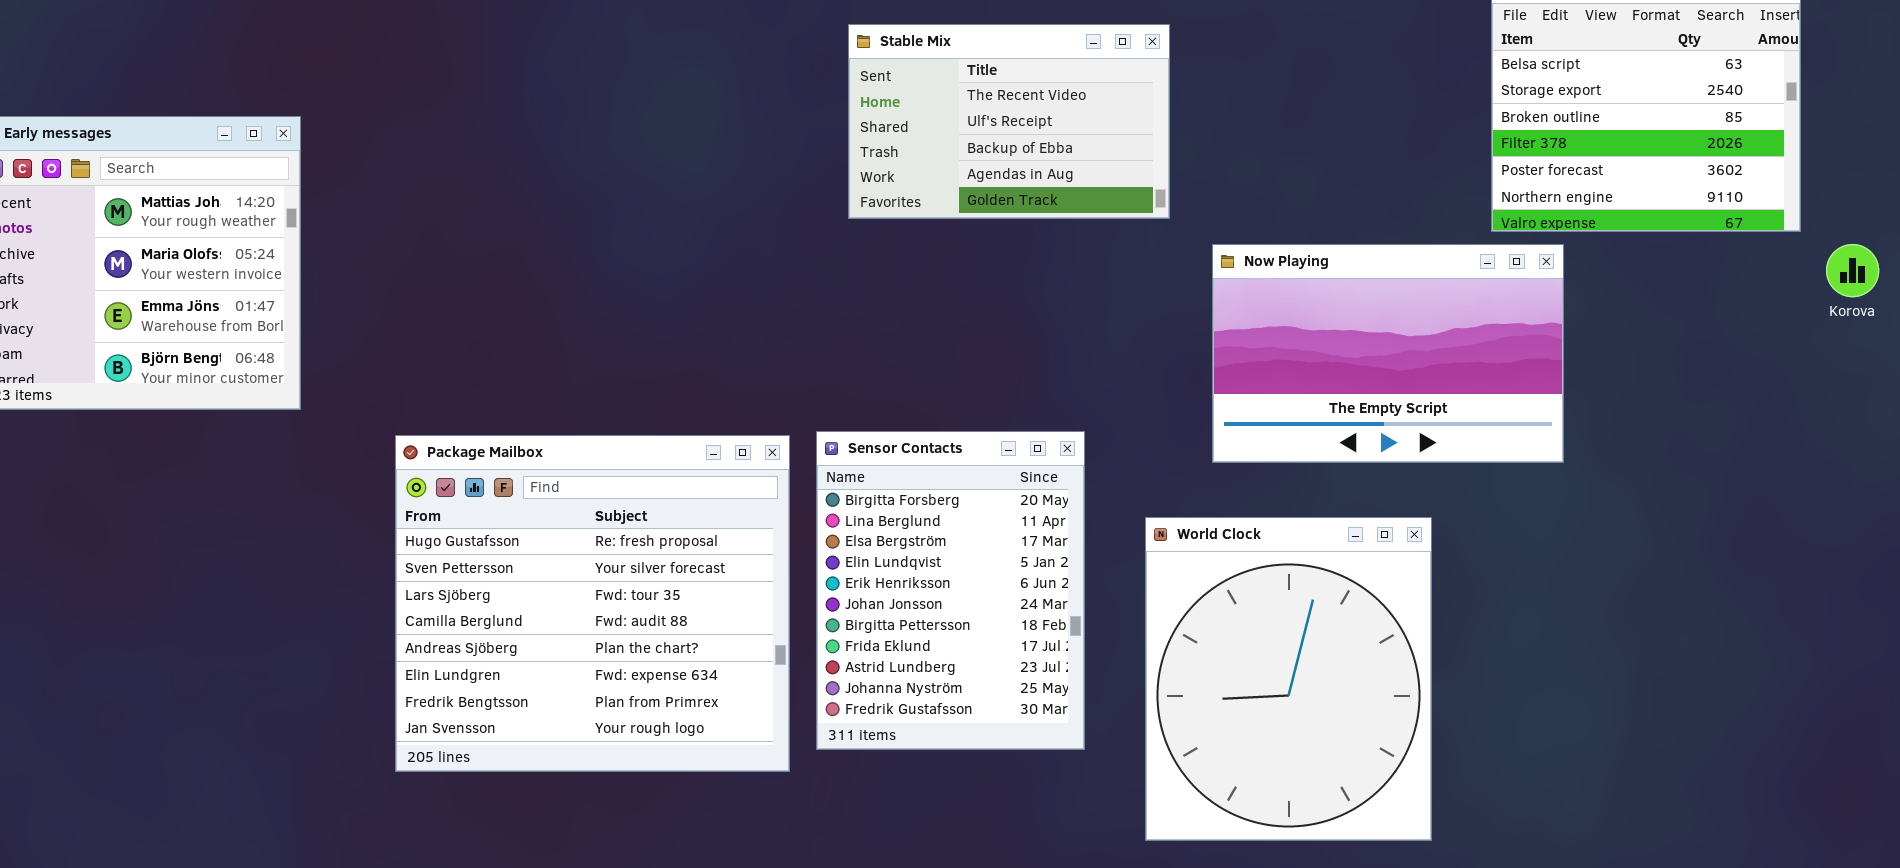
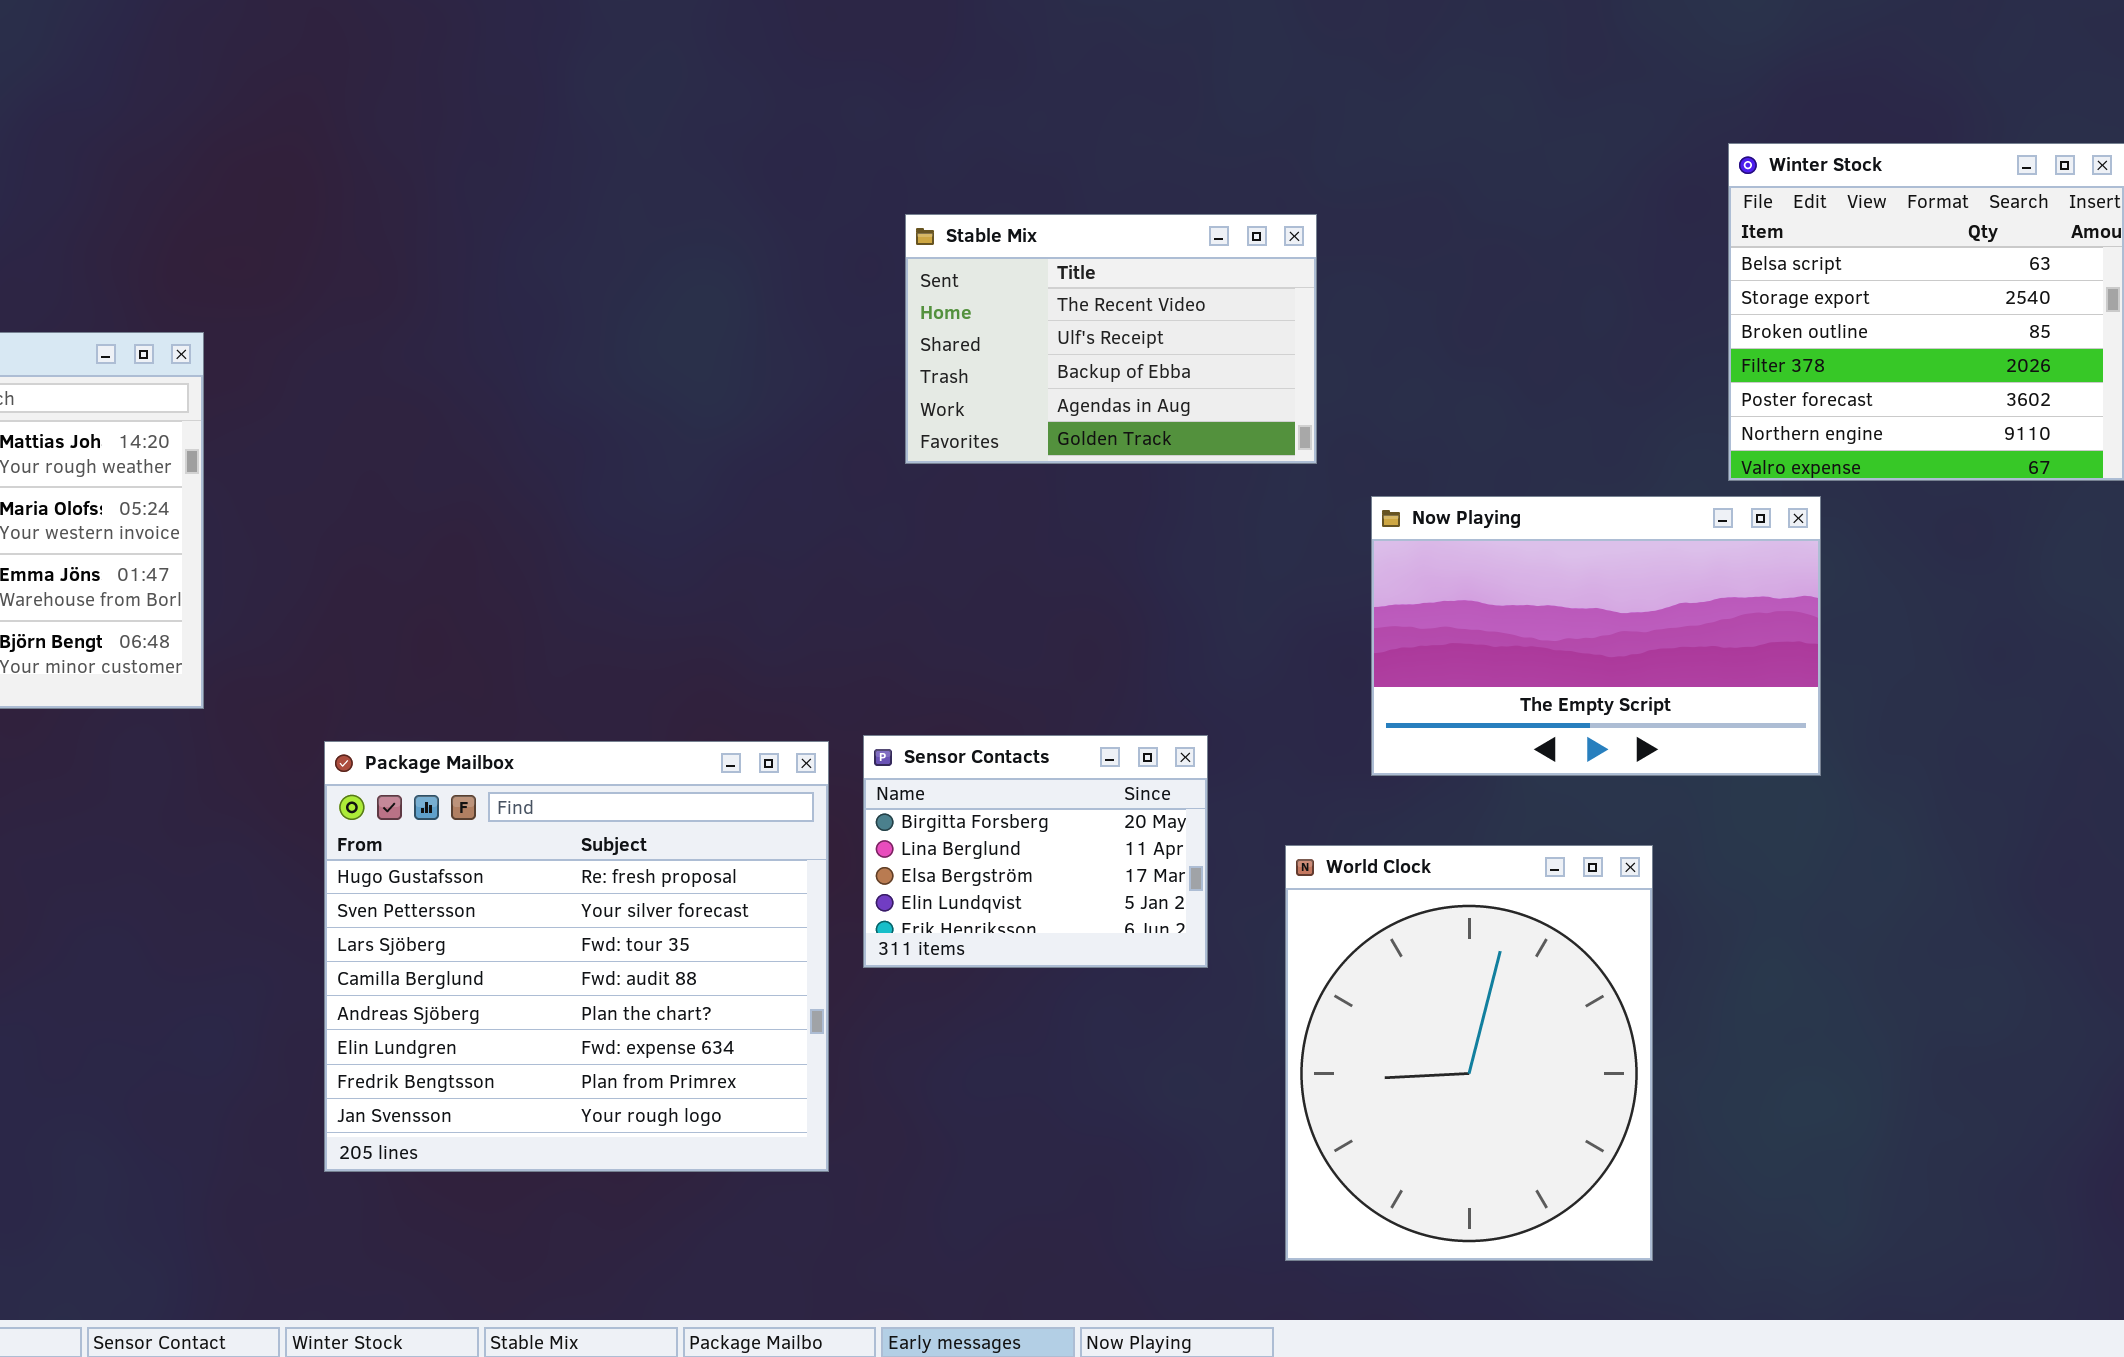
Sensor Contacts: [816,431,1085,750] -> [863,735,1208,968], resized

